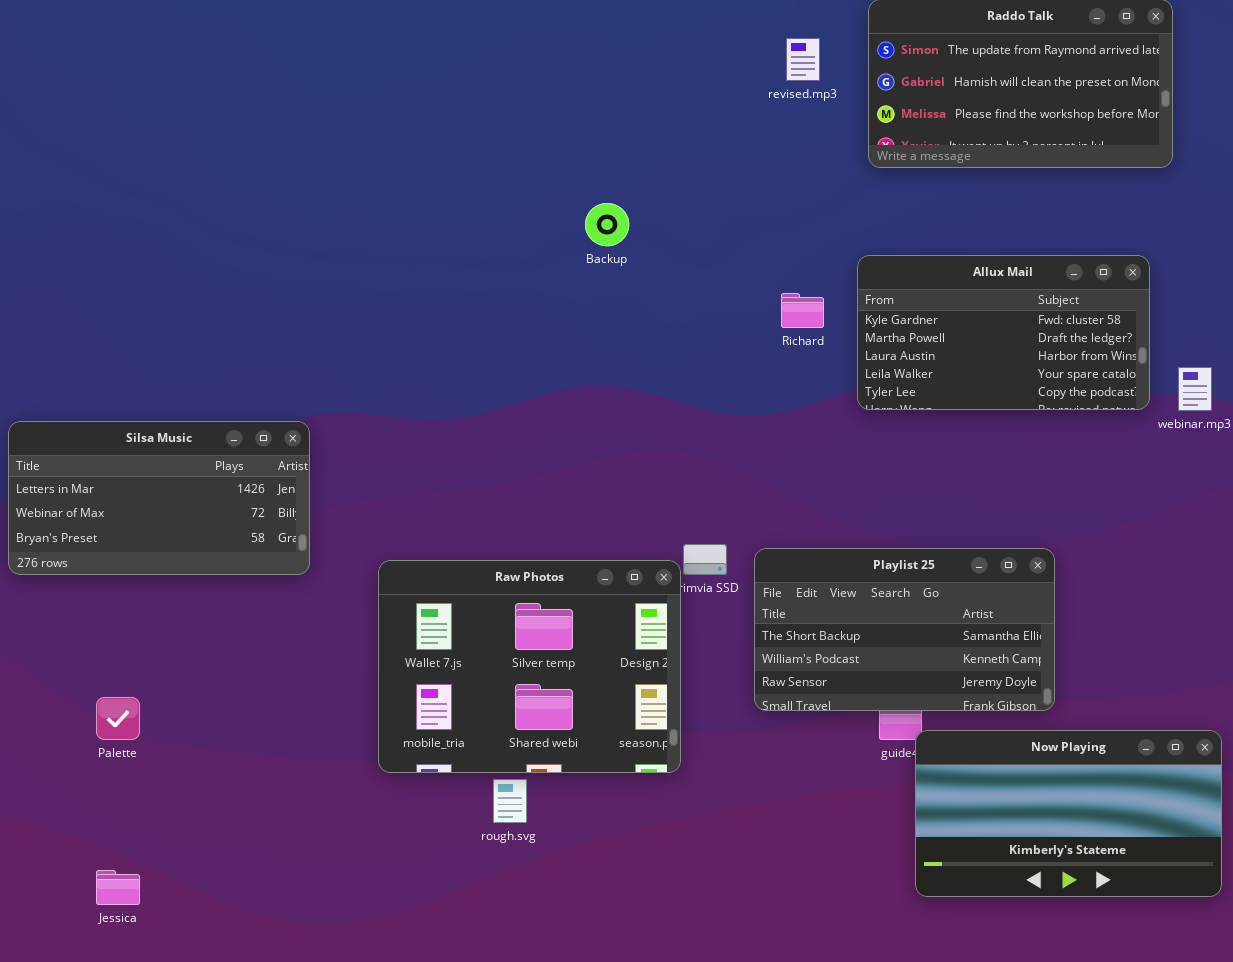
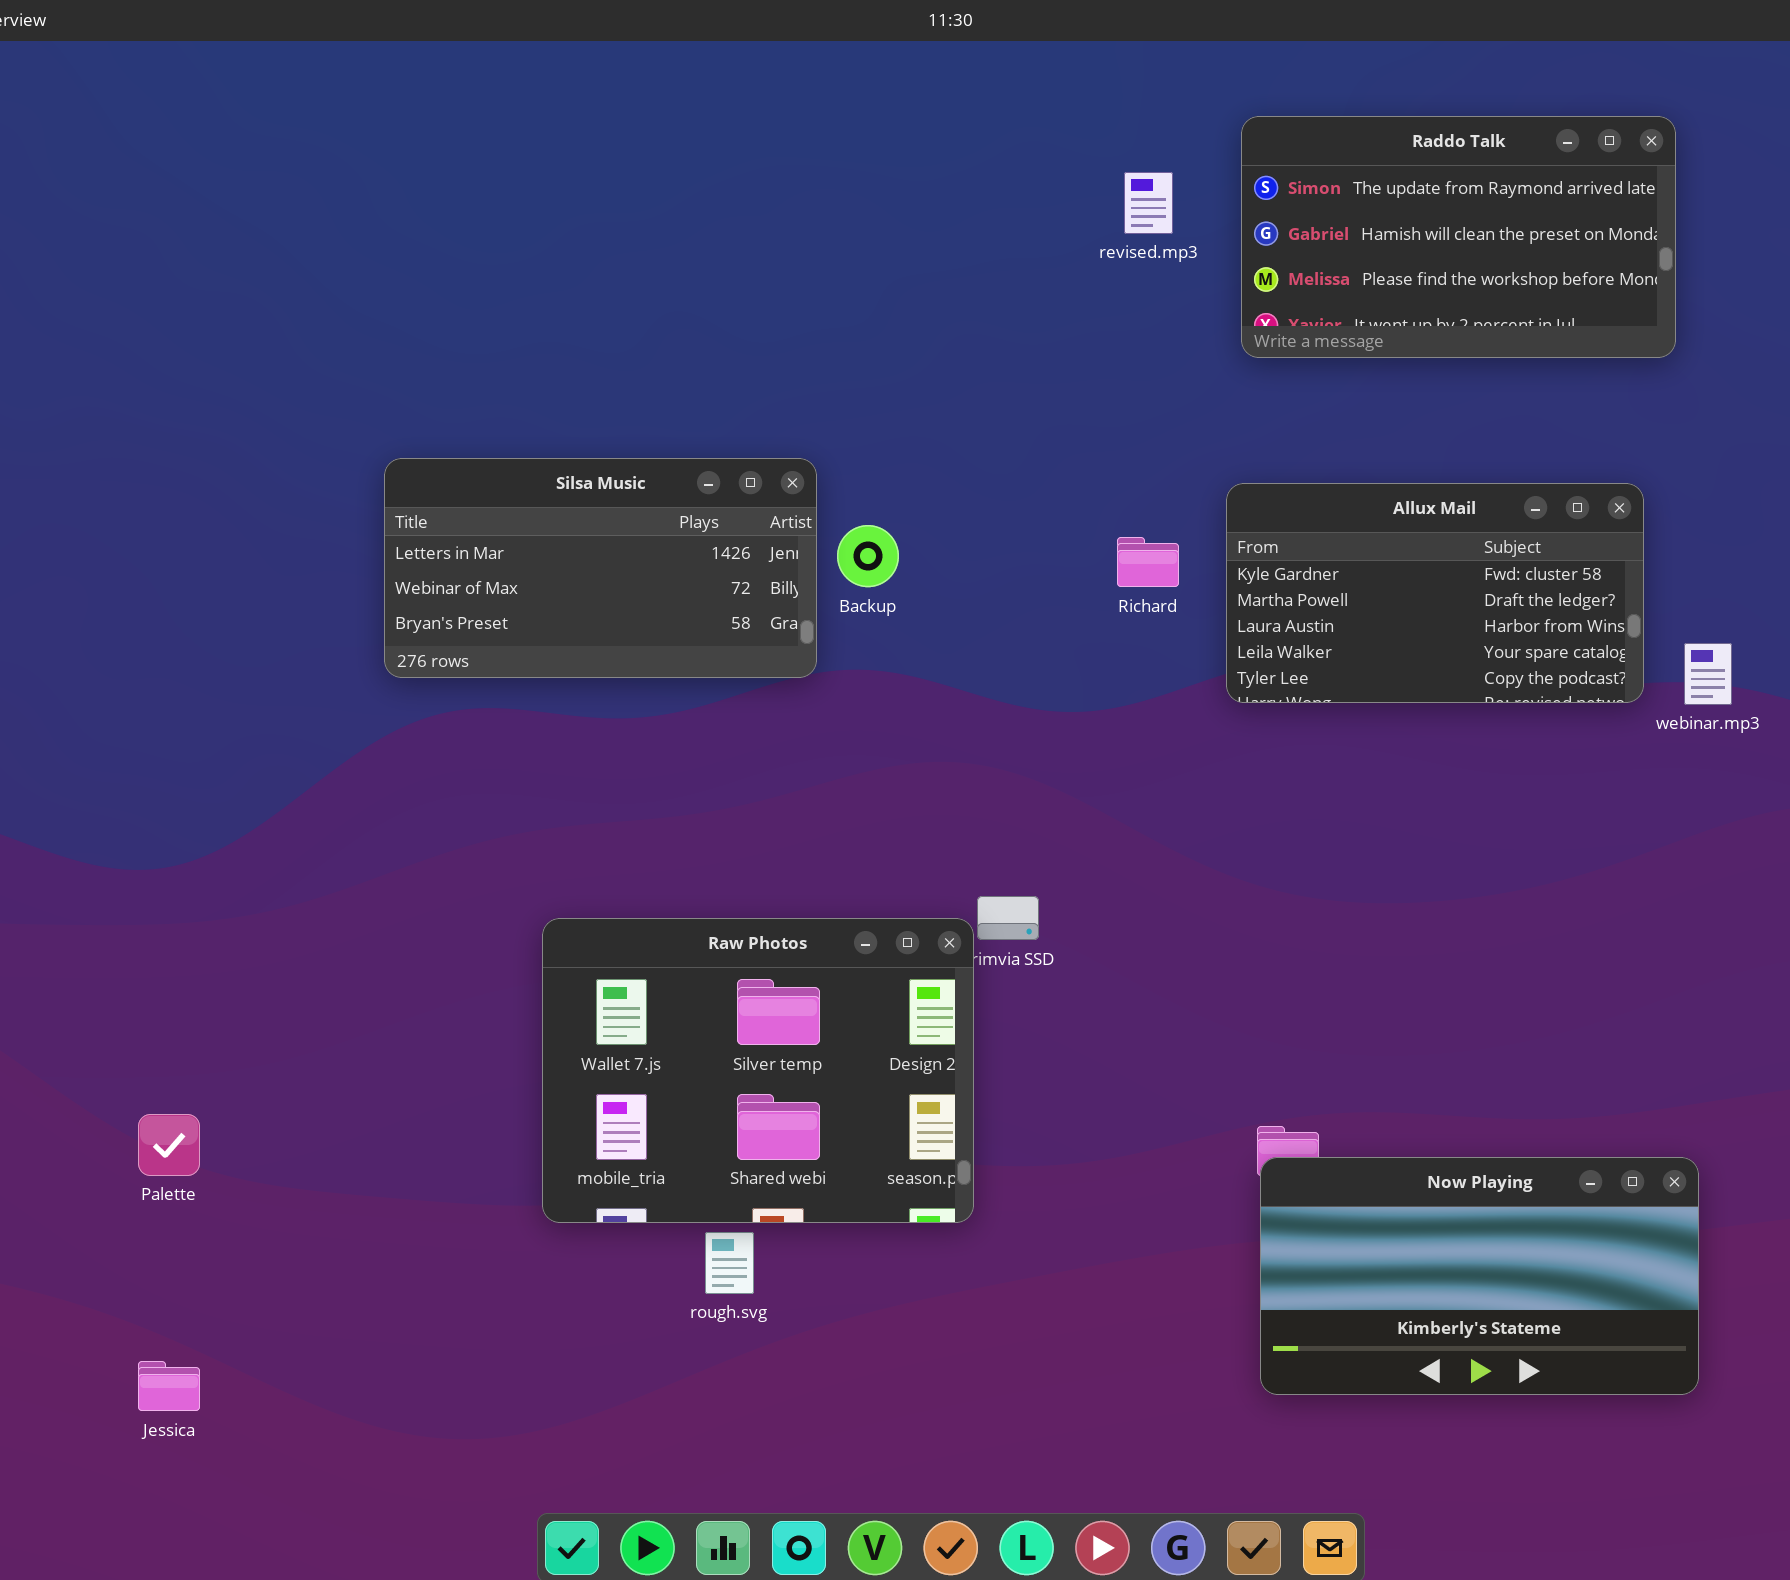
Backup: [585,203,629,246] -> [837,525,899,587], moved
Silsa Music: [8,421,310,575] -> [384,458,817,678], moved
Playlist 25: [754,548,1055,711] -> none, closed
Now Playing: [915,730,1222,897] -> [1260,1157,1699,1395], moved

